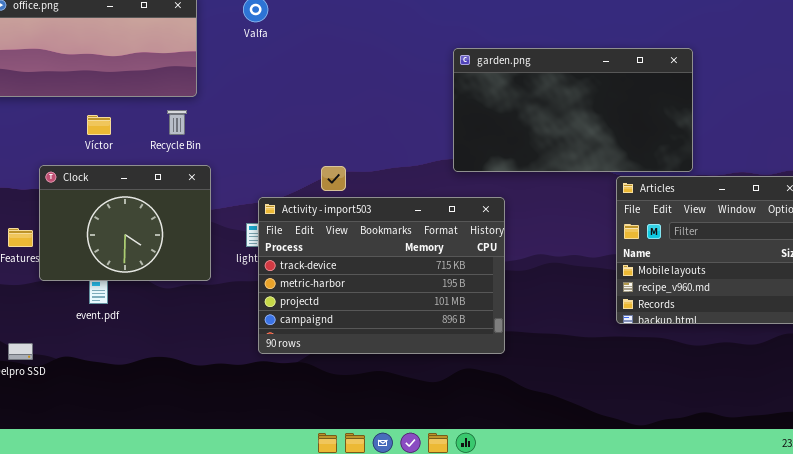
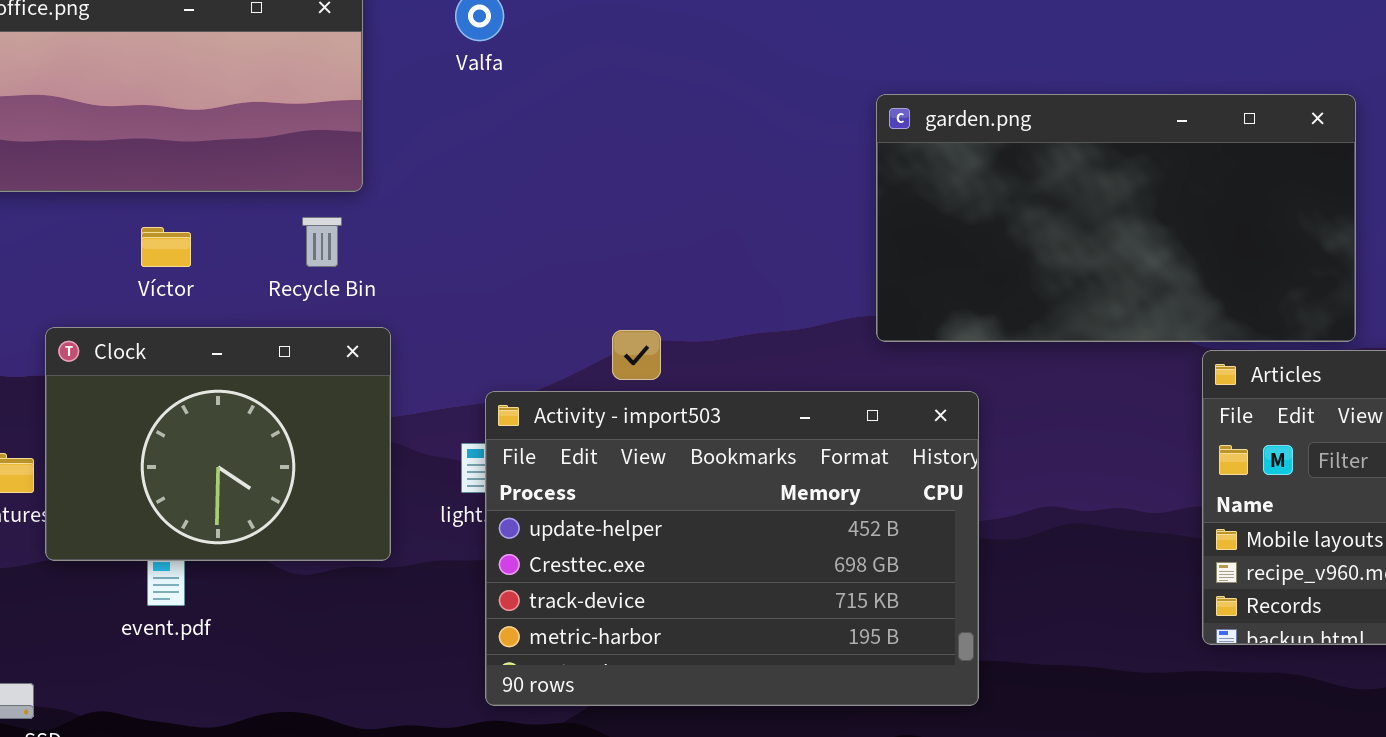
Activity - import503: [258,197,505,354] -> [485,391,979,706], scrolled up 2 rows

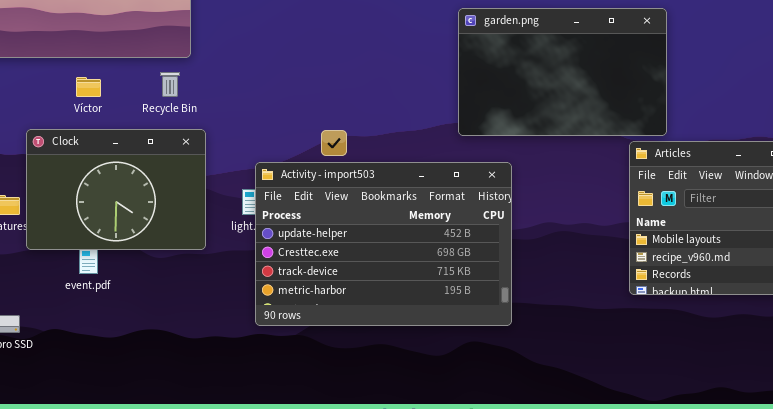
garden.png: [876,94,1356,342] -> [458,8,667,136], resized

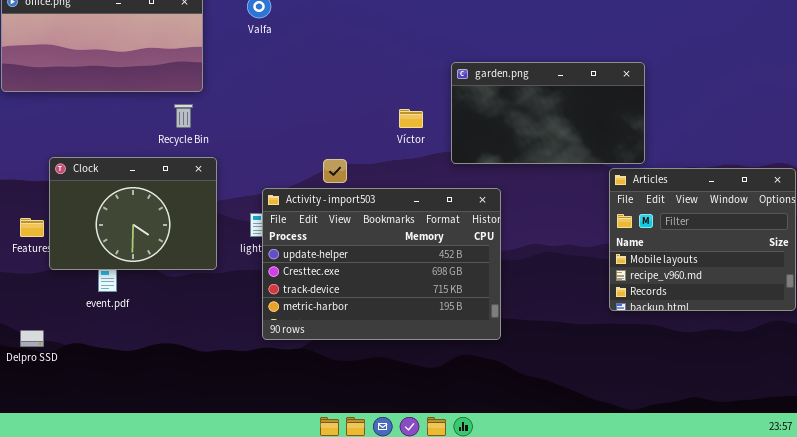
garden.png: [458,8,667,136] -> [451,62,645,164], resized
Víctor: [76,77,101,97] -> [399,109,423,128], moved

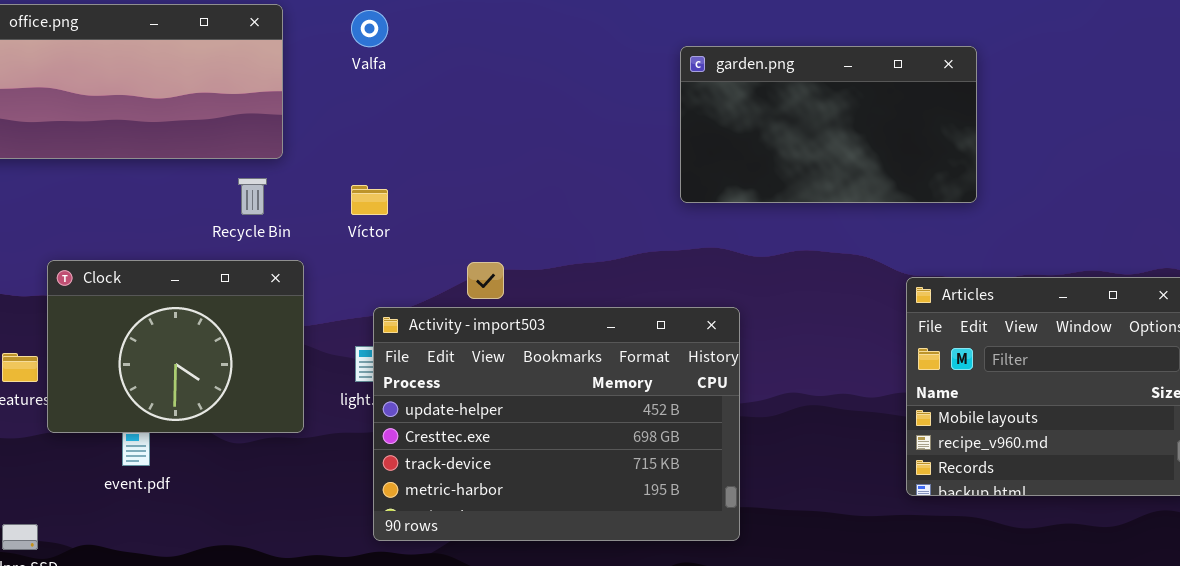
garden.png: [451,62,645,164] -> [680,46,977,203], moved
Víctor: [399,109,423,128] -> [351,185,388,215], moved

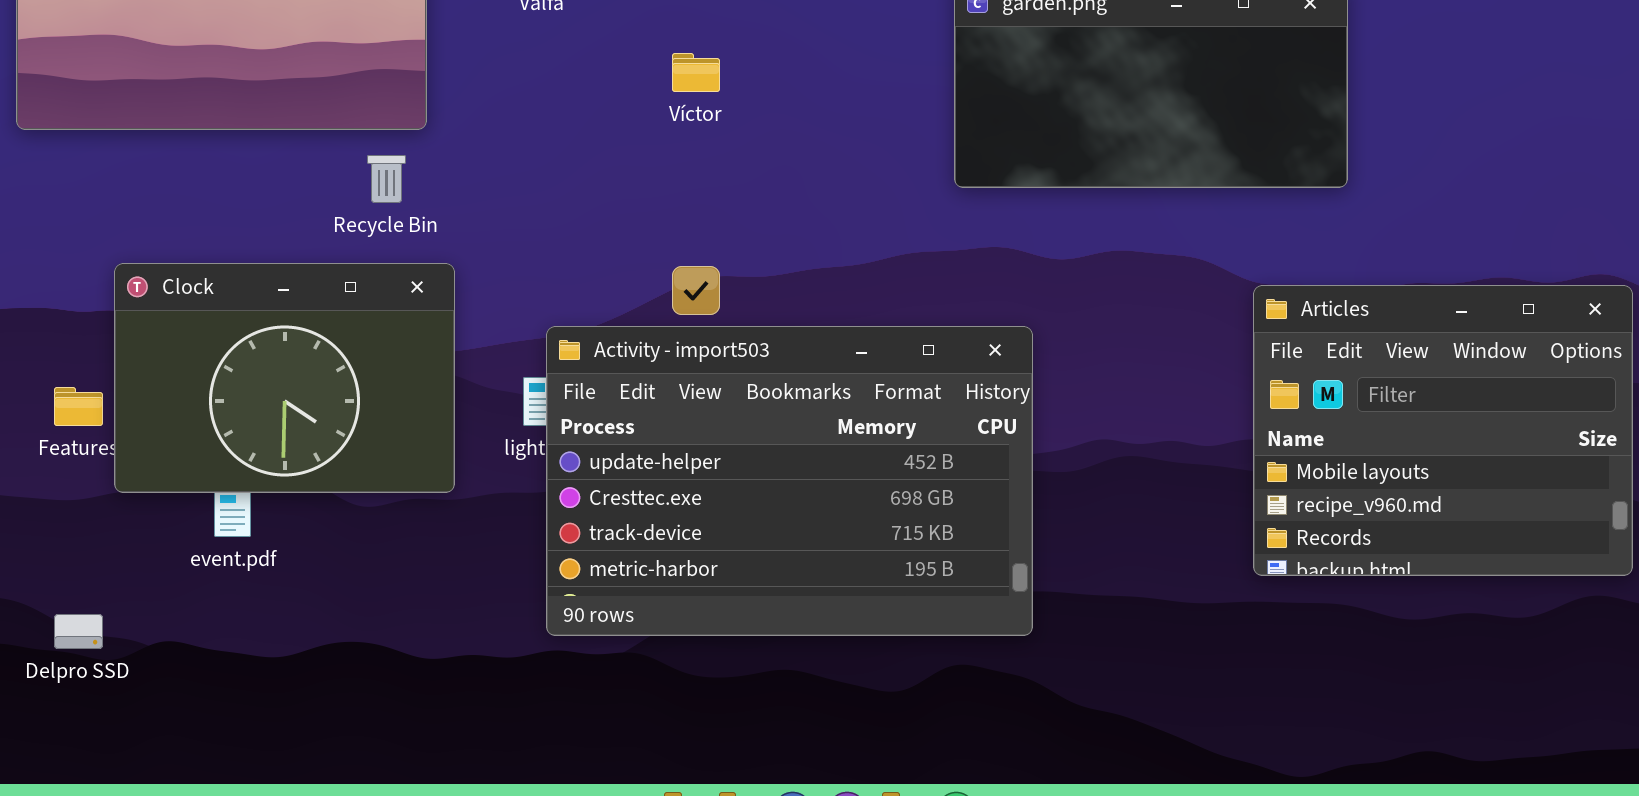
Víctor: [351,185,388,215] -> [672,53,720,92], moved

